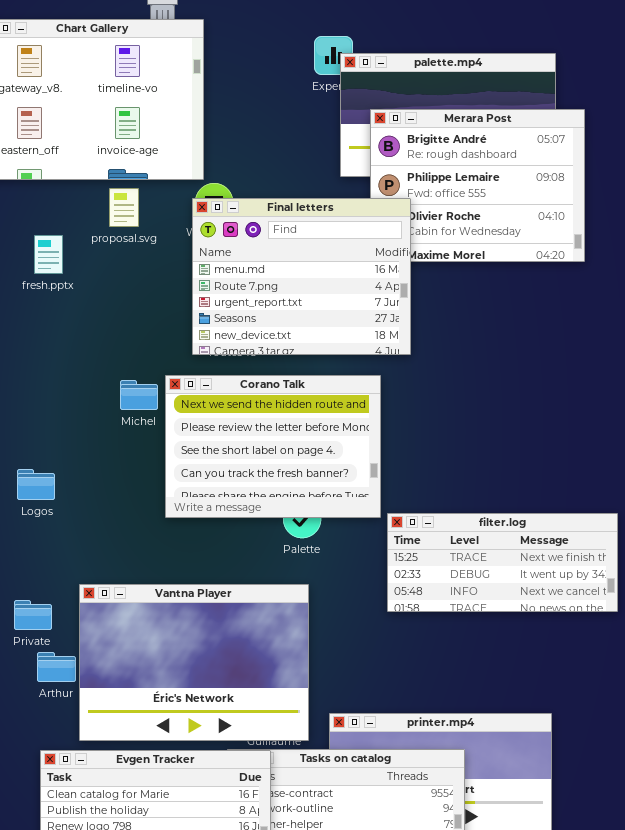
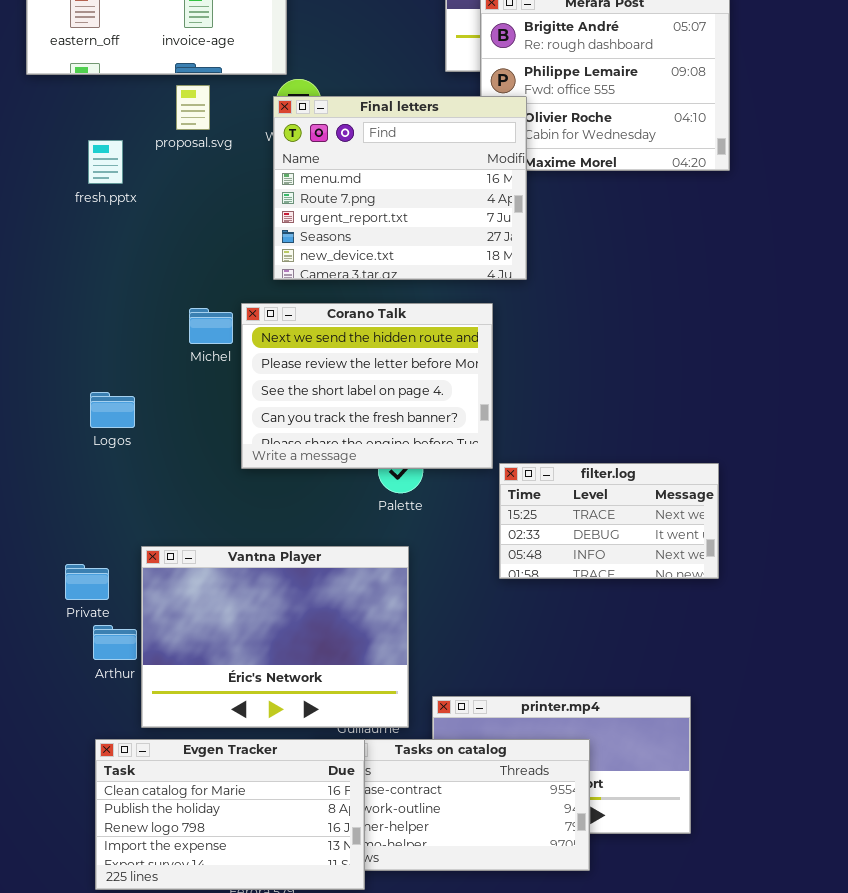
Logos: [17,469,55,500] -> [90,392,135,428], moved
filter.log: [387,513,618,612] -> [499,463,719,579], resized

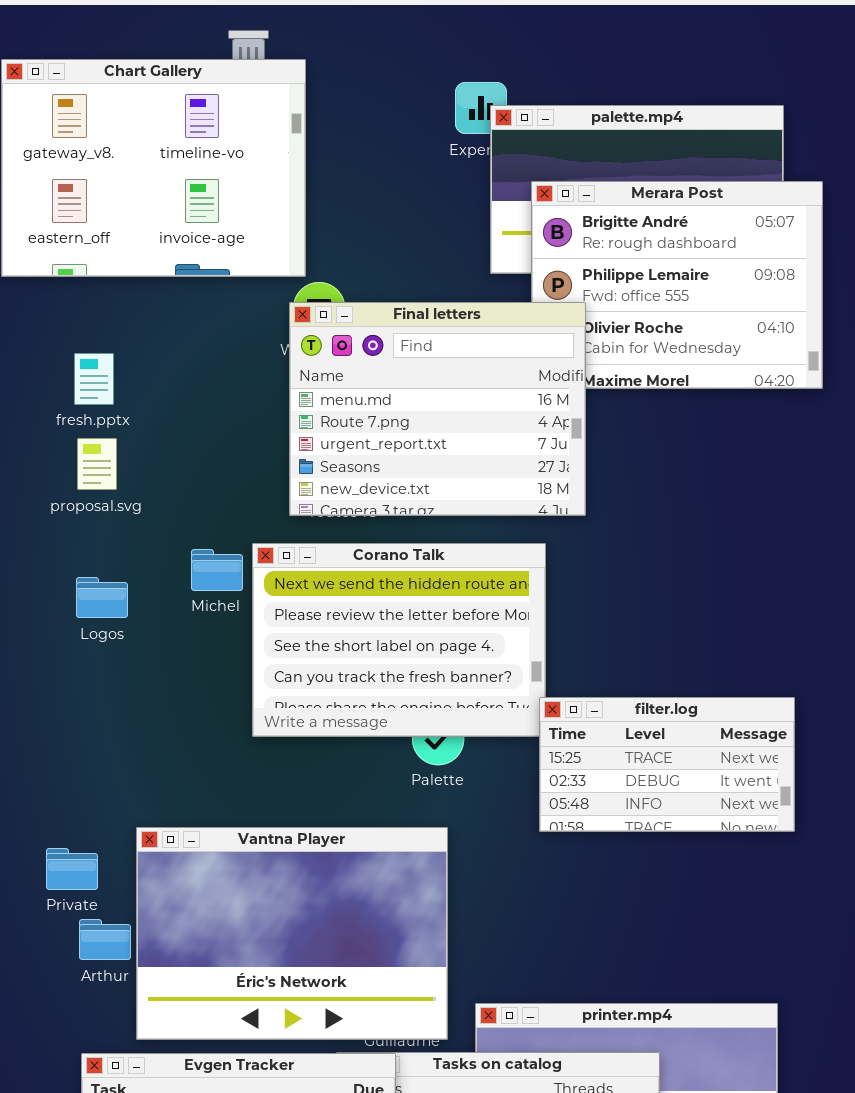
proposal.svg: [176,85,210,130] -> [77,438,117,490], moved
Logos: [90,392,135,428] -> [76,577,128,618], moved
filter.log: [499,463,719,579] -> [539,697,795,832], moved

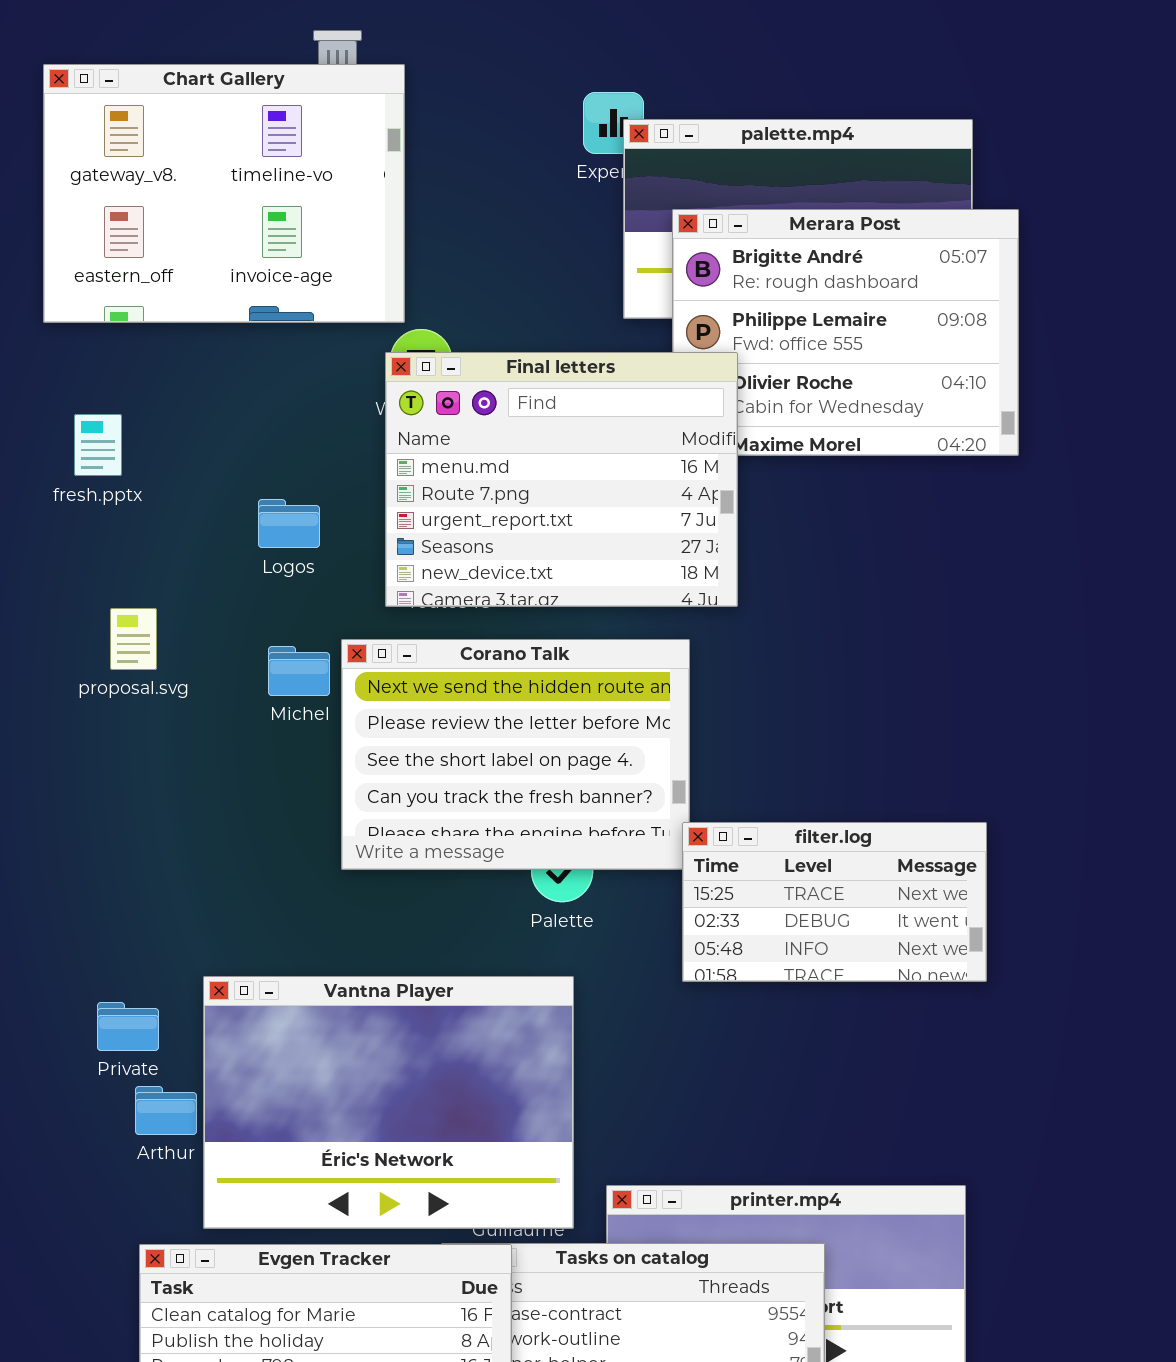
fresh.pptx: [74,353,114,405] -> [74,414,122,476], moved
proposal.svg: [77,438,117,490] -> [110,608,157,670], moved
Logos: [76,577,128,618] -> [258,499,320,548], moved

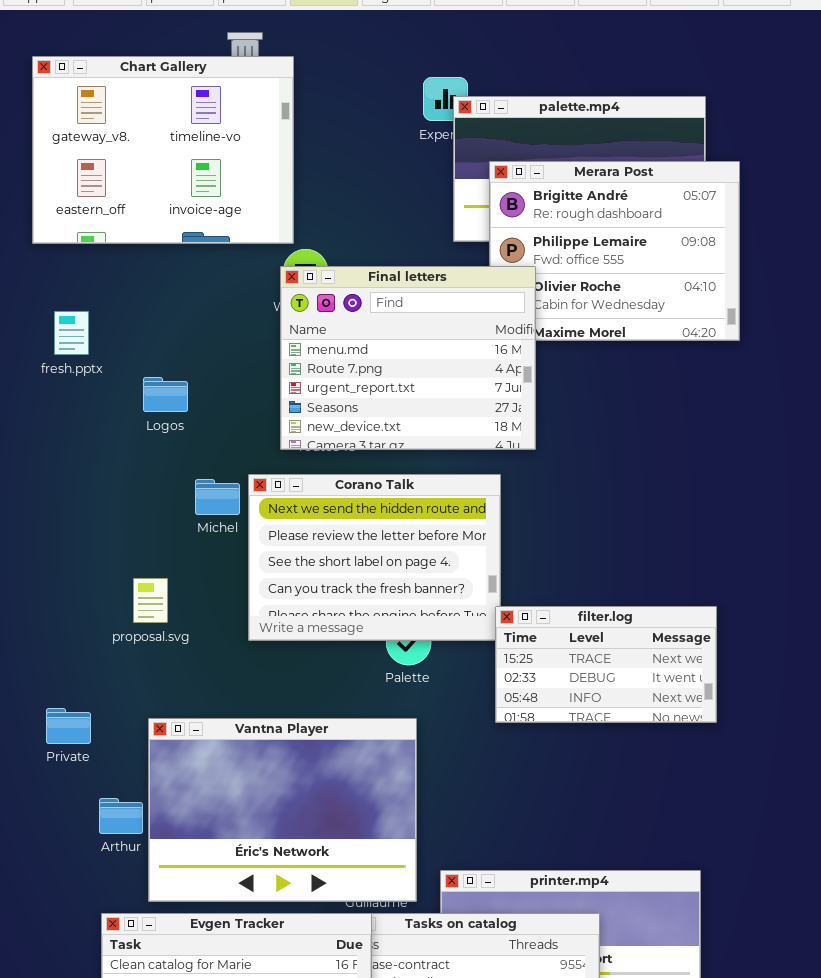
Logos: [258,499,320,548] -> [143,377,188,412], moved
proposal.svg: [110,608,157,670] -> [133,578,168,623], moved
Private: [97,1002,159,1051] -> [46,708,91,744], moved

